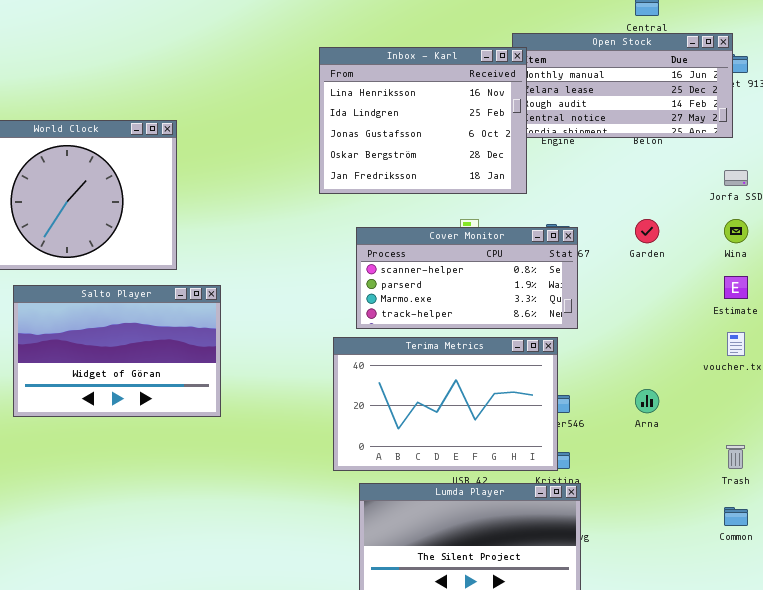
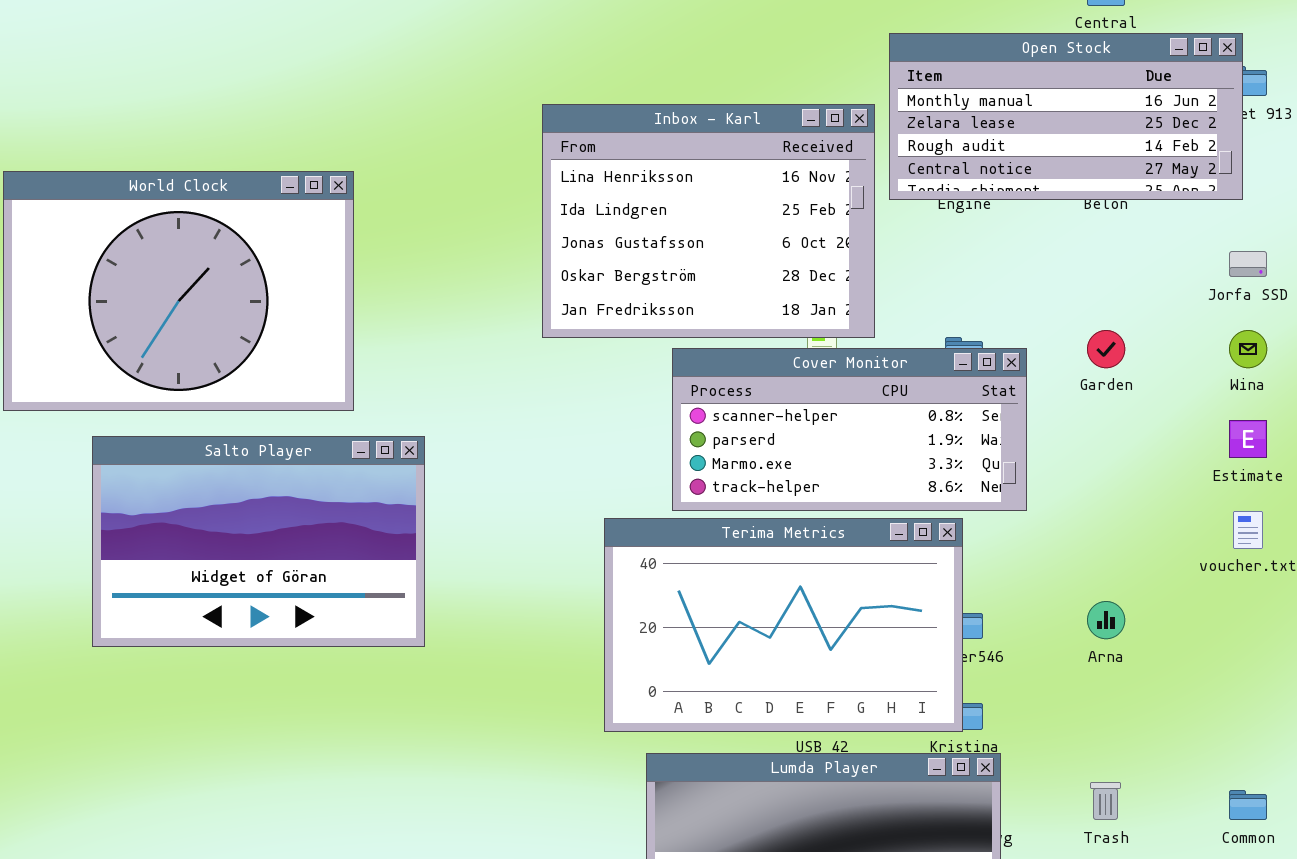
Inbox - Karl: [319,47,527,194] -> [542,104,875,338], moved
Cover Monitor: [356,227,578,329] -> [672,348,1027,511], moved
Trash: [726,445,745,469] -> [1090,782,1121,820], moved

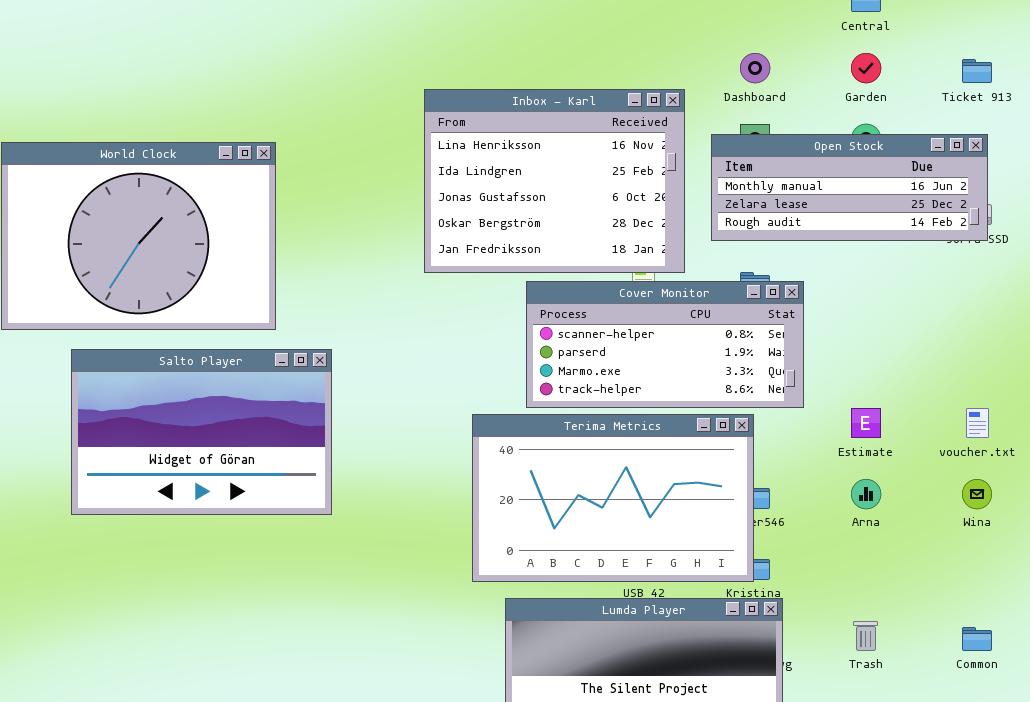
Open Stock: [889,33,1243,200] -> [711,134,988,241], moved, resized
Garden: [1087,330,1125,368] -> [851,53,881,83], moved
Wina: [1229,330,1267,368] -> [962,479,992,509], moved
Estimate: [1229,420,1267,458] -> [851,408,881,438], moved

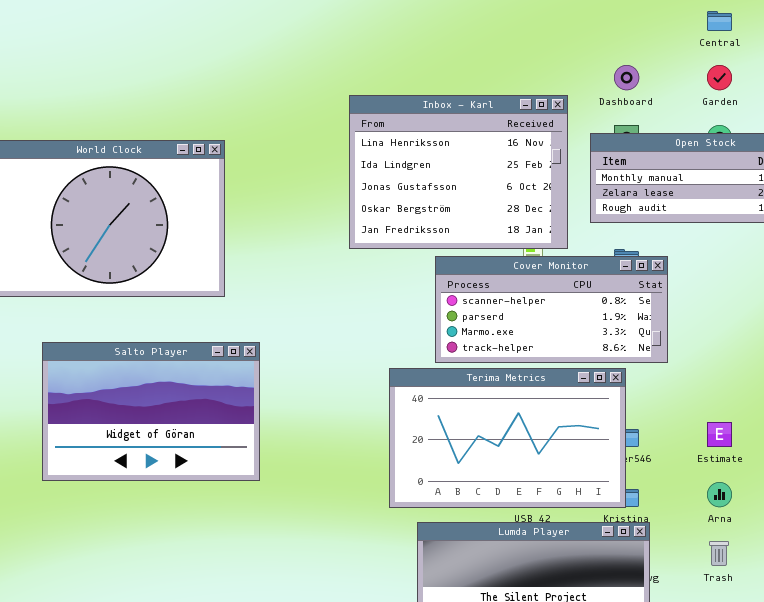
Salto Player: [71,349,332,515] -> [42,342,260,481], moved
Estimate: [851,408,881,438] -> [707,422,732,447], moved
Arna: [851,479,881,509] -> [707,482,732,507], moved

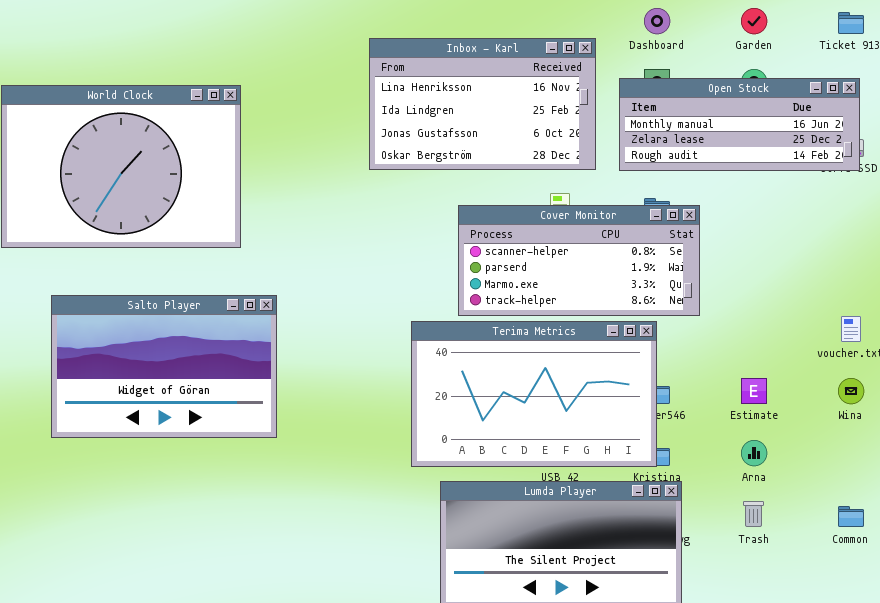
Inbox - Karl: [349,95,568,249] -> [369,38,596,170], resized

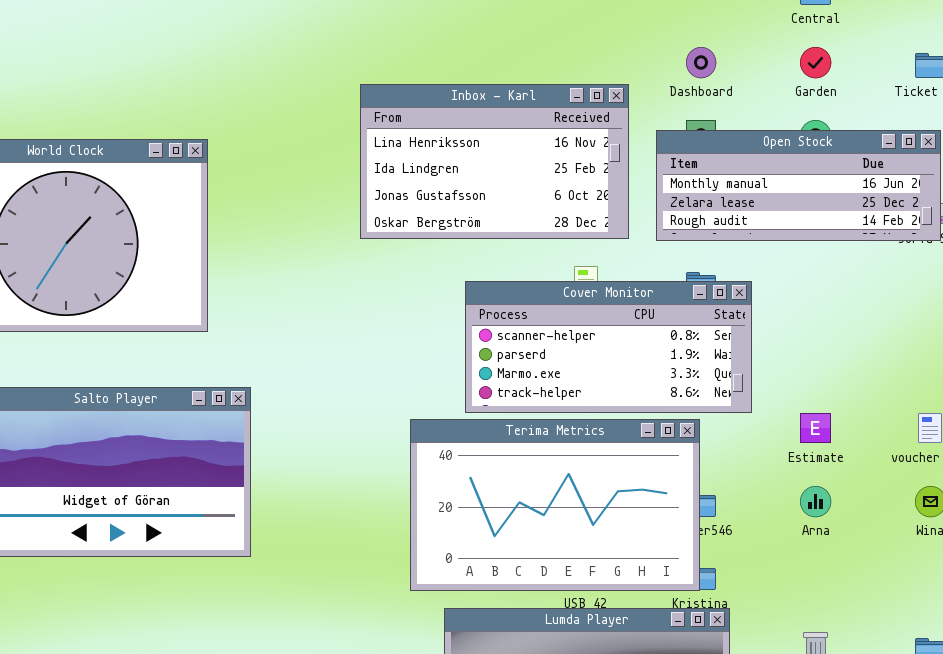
Estimate: [741,378,767,404] -> [800,413,831,443], moved
Arna: [741,440,767,466] -> [800,486,831,517], moved

